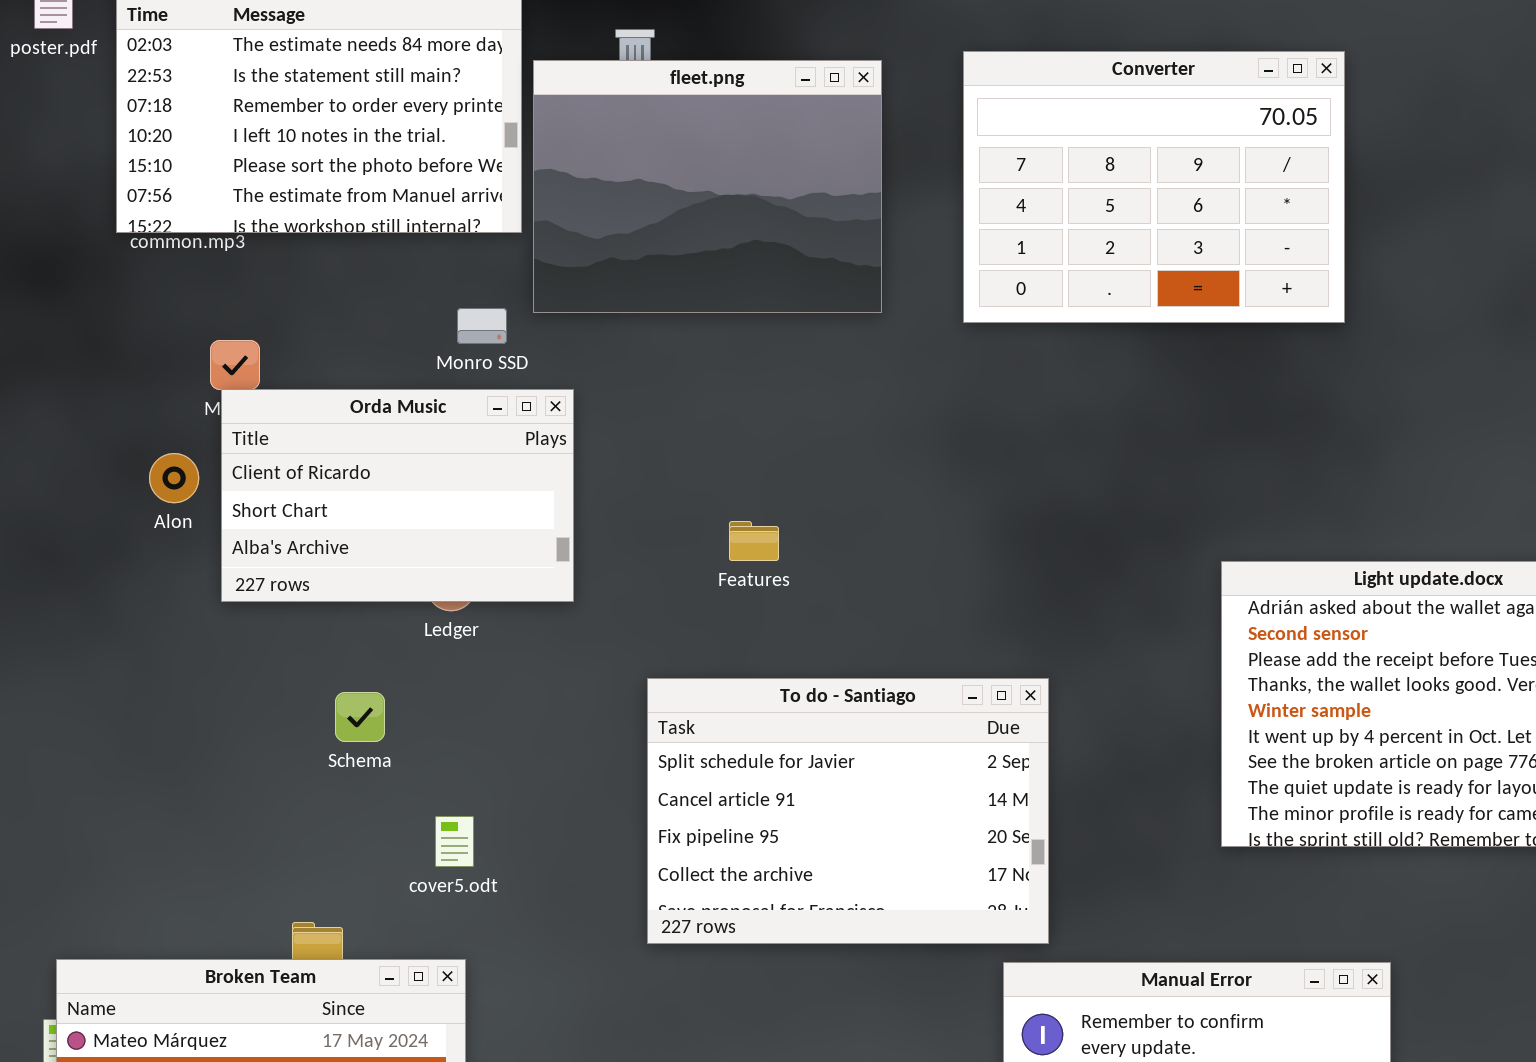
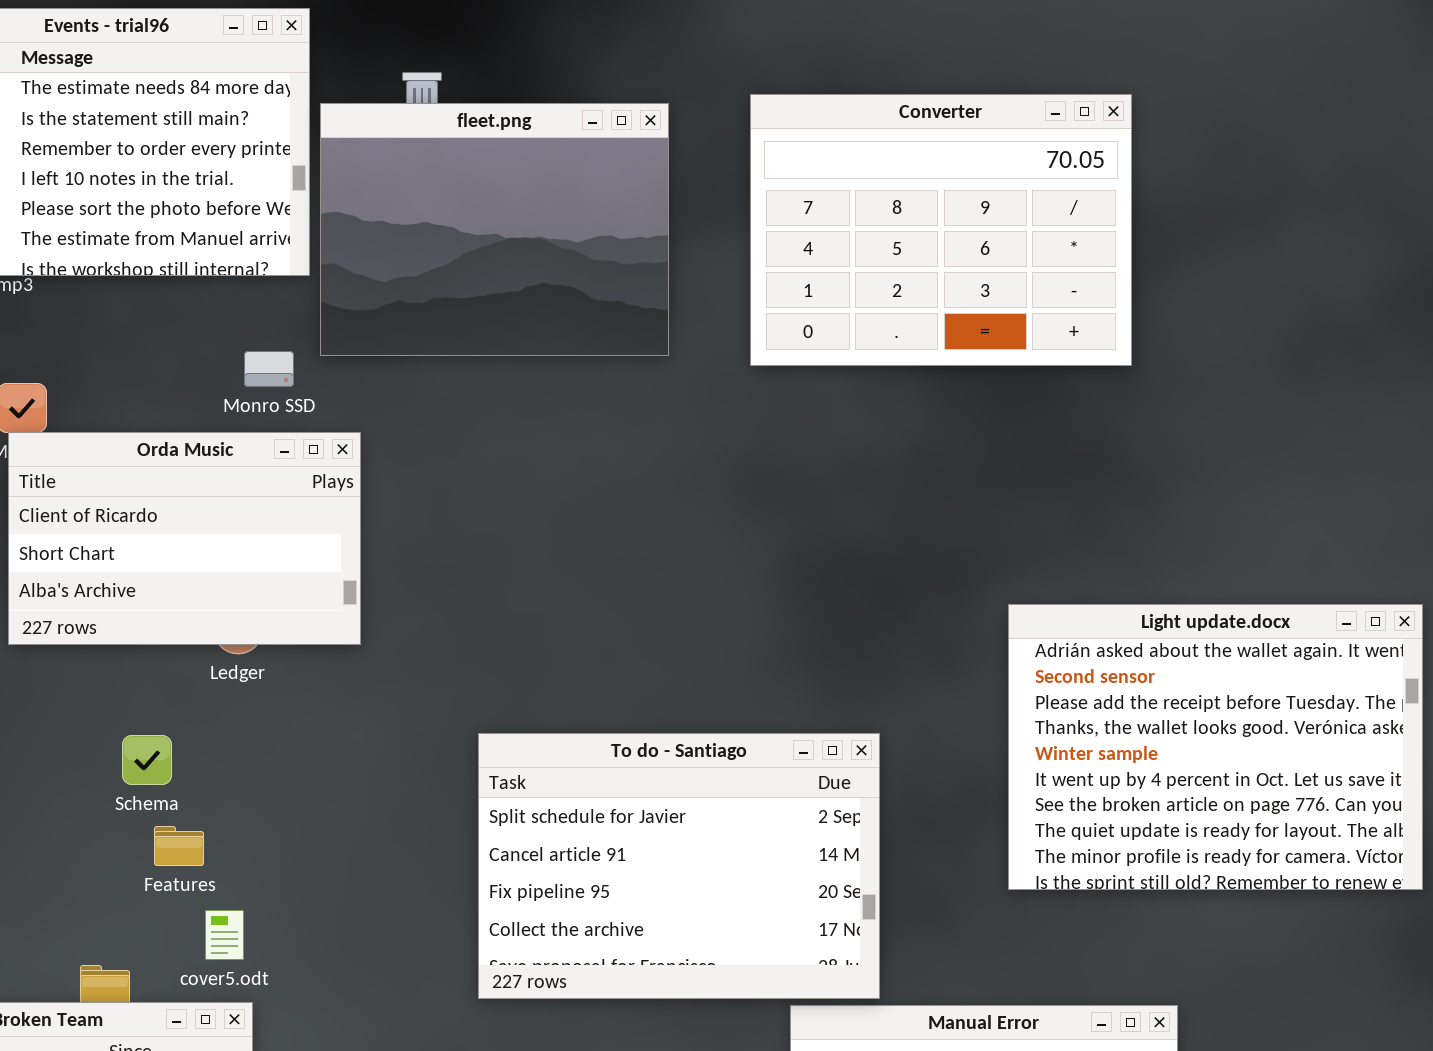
Features: [729,521,779,561] -> [154,826,204,866], moved
To do - Santiago: [647,678,1049,944] -> [478,733,880,999], moved
cover5.odt: [435,816,474,867] -> [205,910,244,960], moved

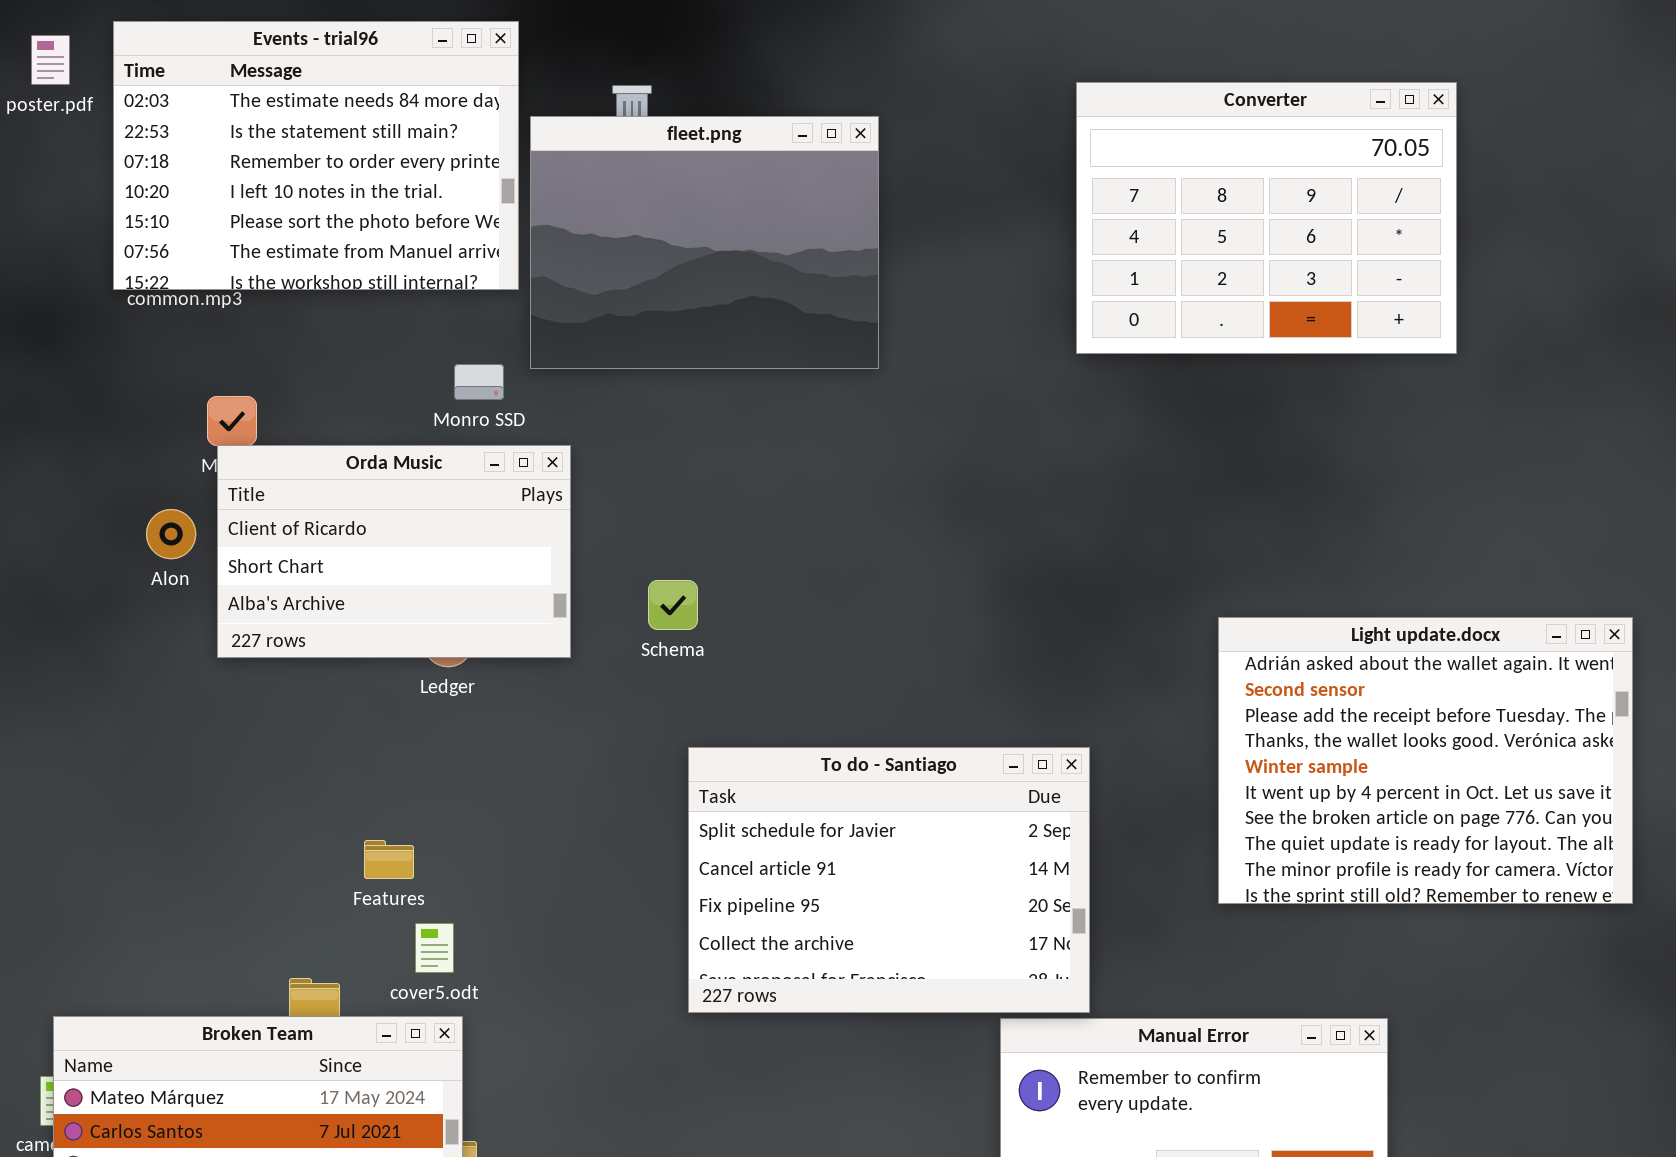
Converter: [750,94,1132,366] -> [1076,82,1457,354], moved
Schema: [122,735,172,785] -> [648,580,698,630], moved

